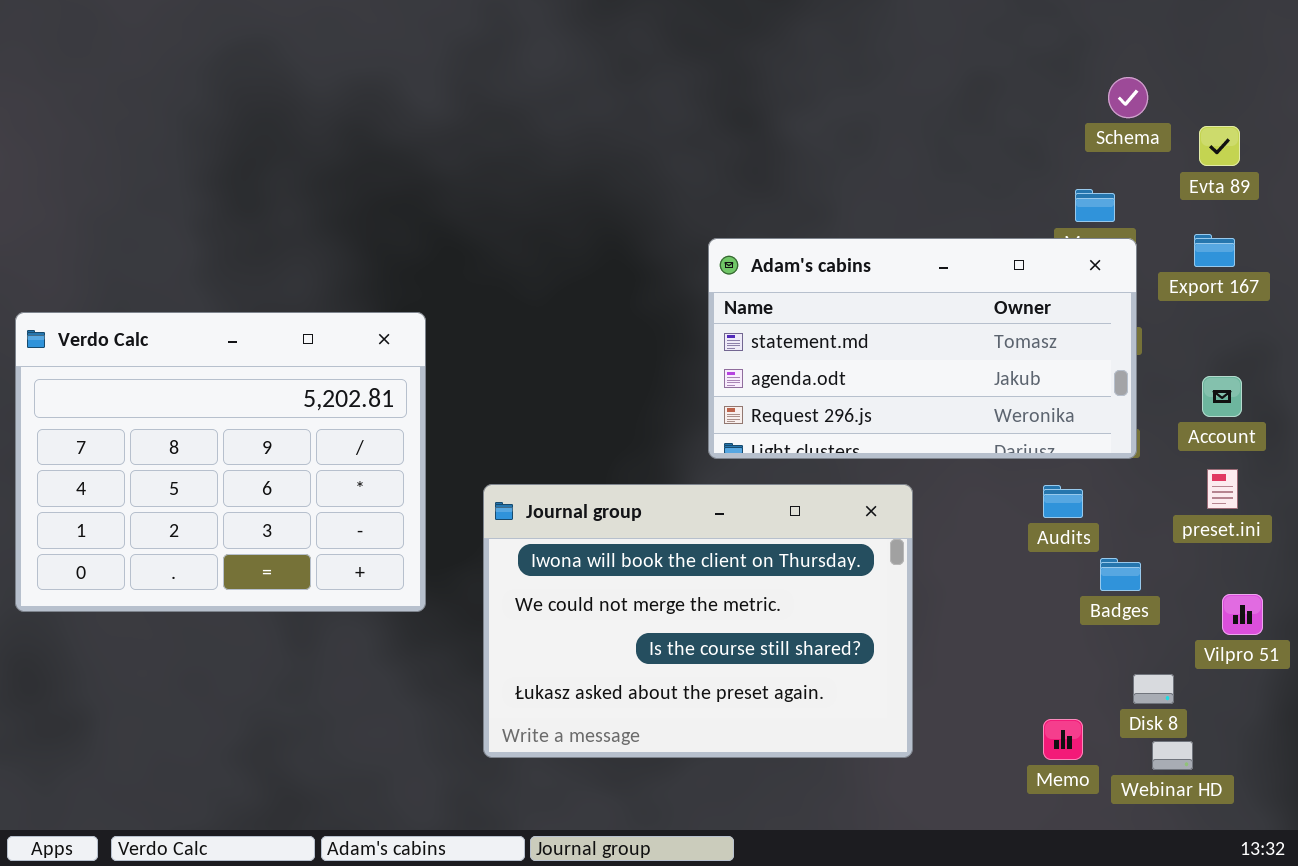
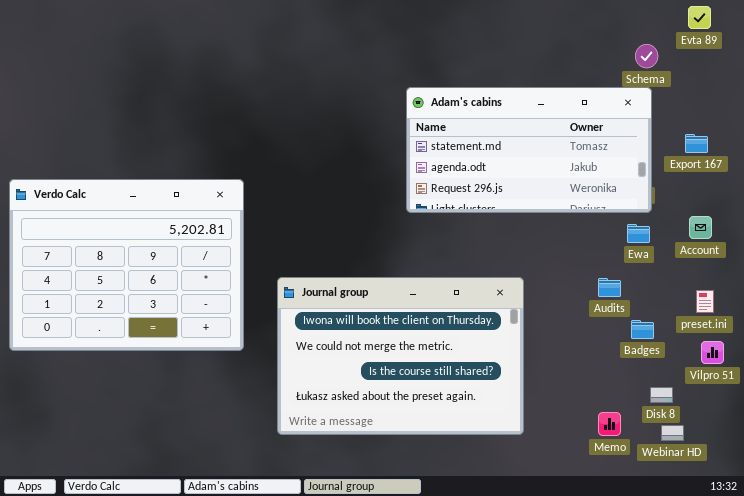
Evta 89: [1199,126,1240,166] -> [688,6,711,29], moved
Adam's cabins: [708,238,1137,459] -> [406,87,652,213], moved
preset.ini: [1207,469,1238,509] -> [696,290,714,313], moved

